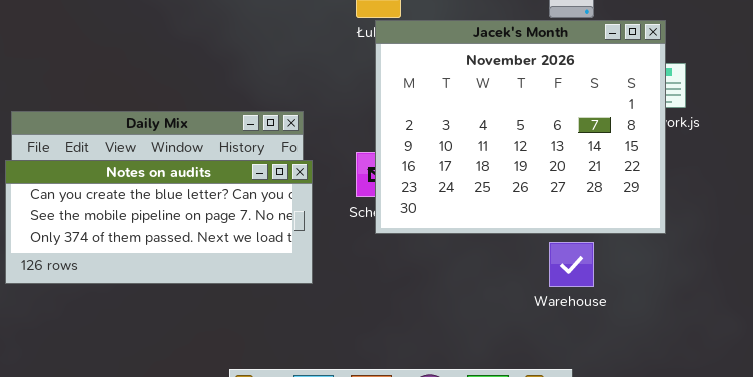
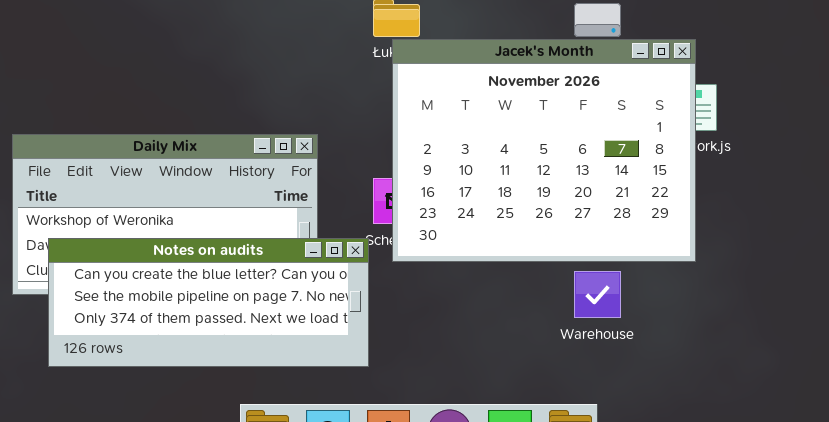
Notes on audits: [5,160,313,284] -> [48,238,369,367], moved

